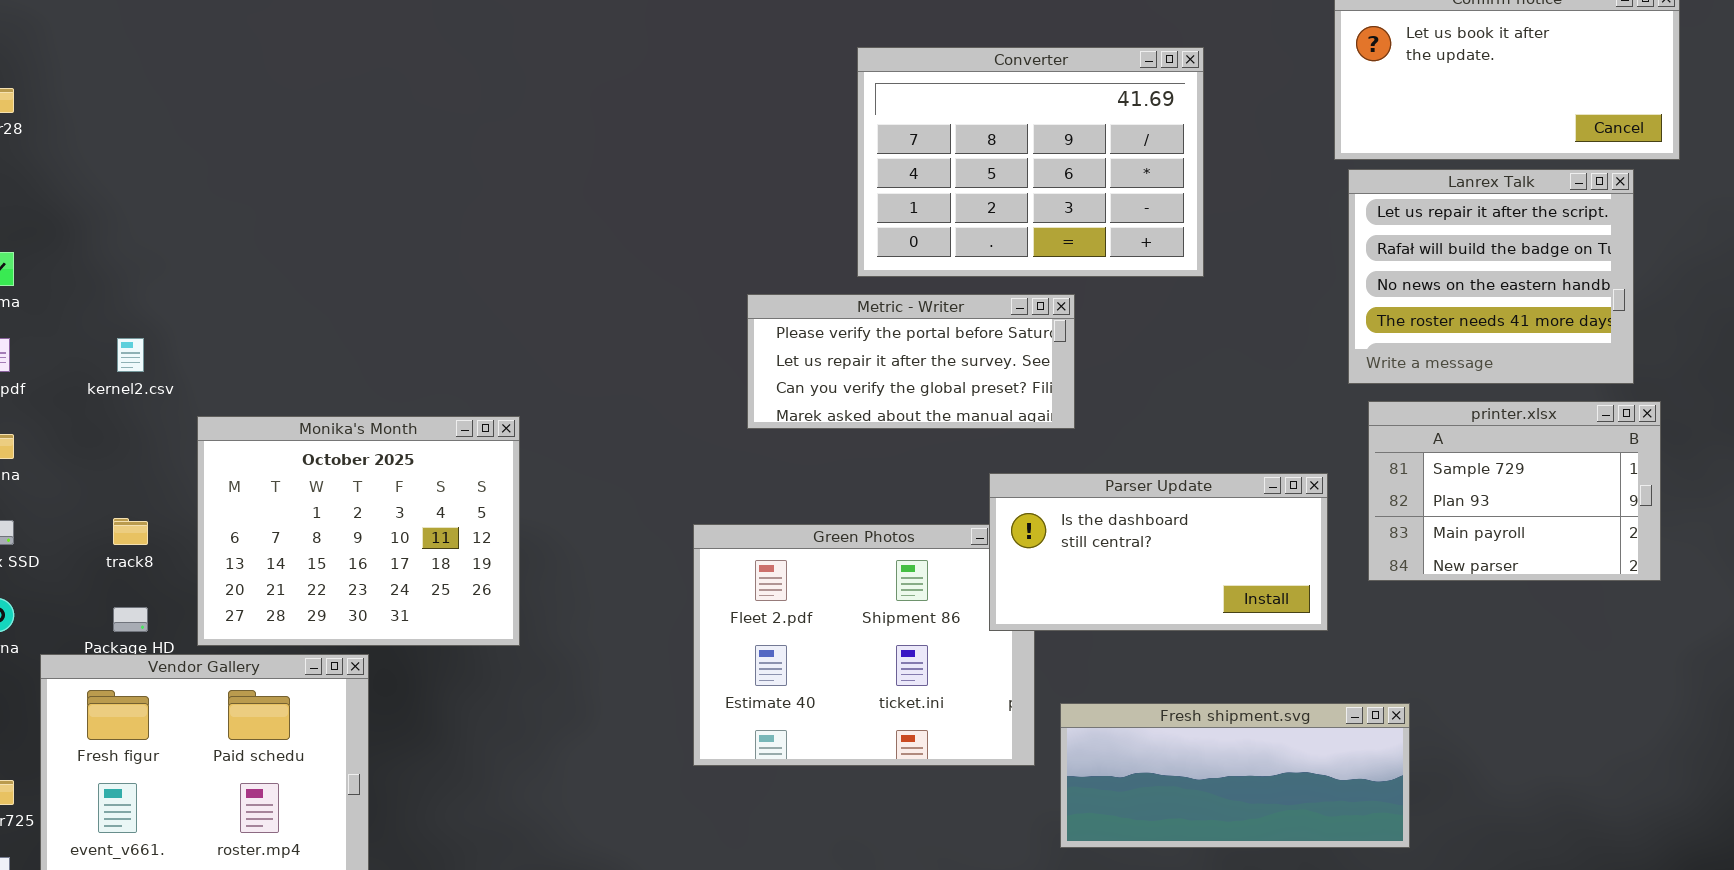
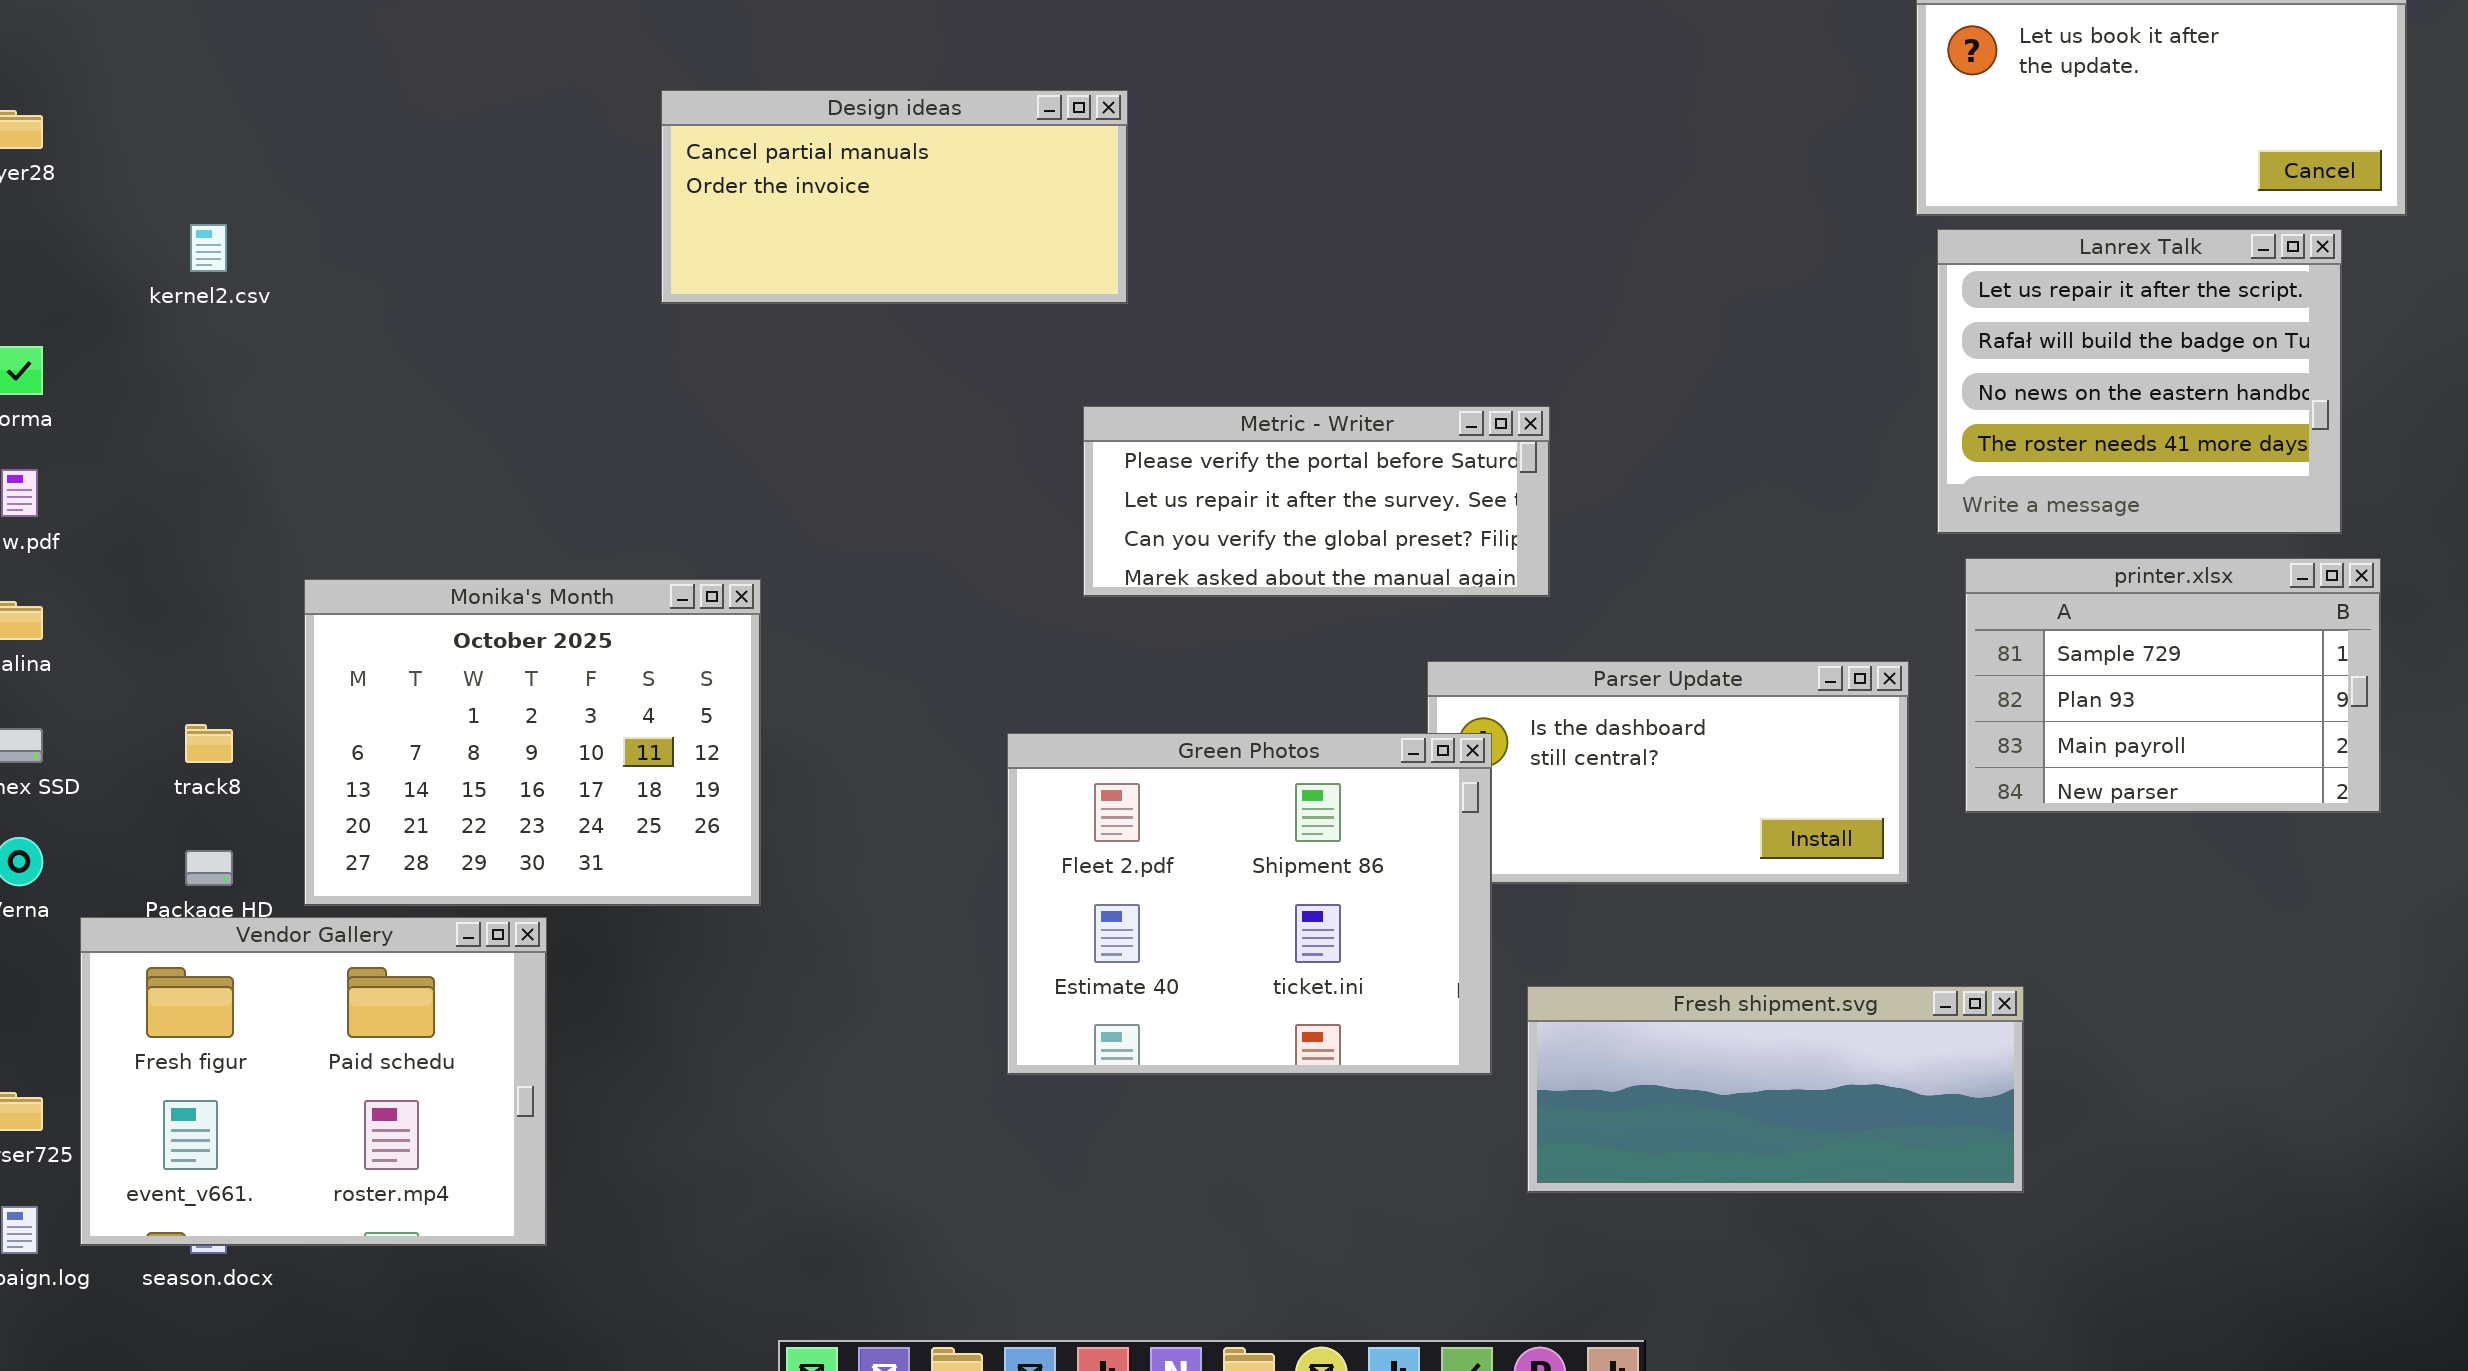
Converter: [857,47,1204,277] -> none, closed
Design ideas: none -> [661,90,1128,304], opened
kernel2.csv: [117,338,144,372] -> [190,224,227,272], moved
Green Photos: [693,524,1035,766] -> [1007,733,1492,1075], raised

